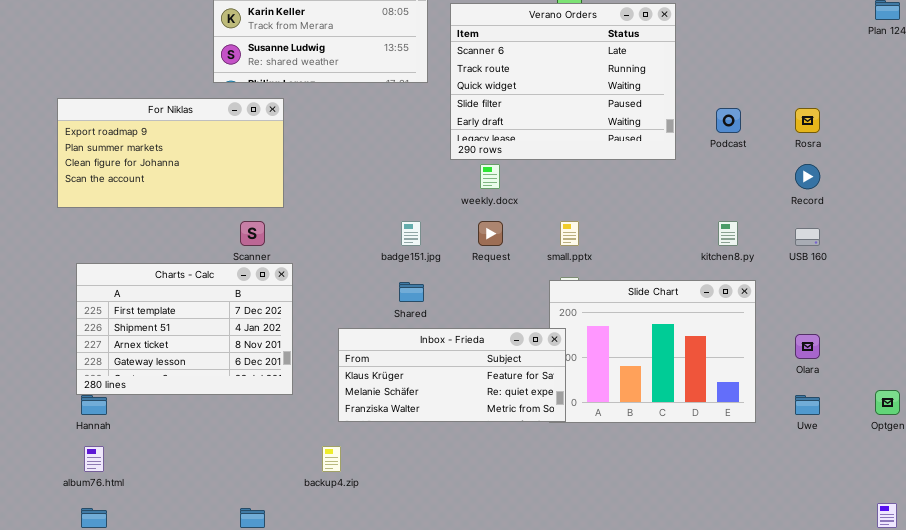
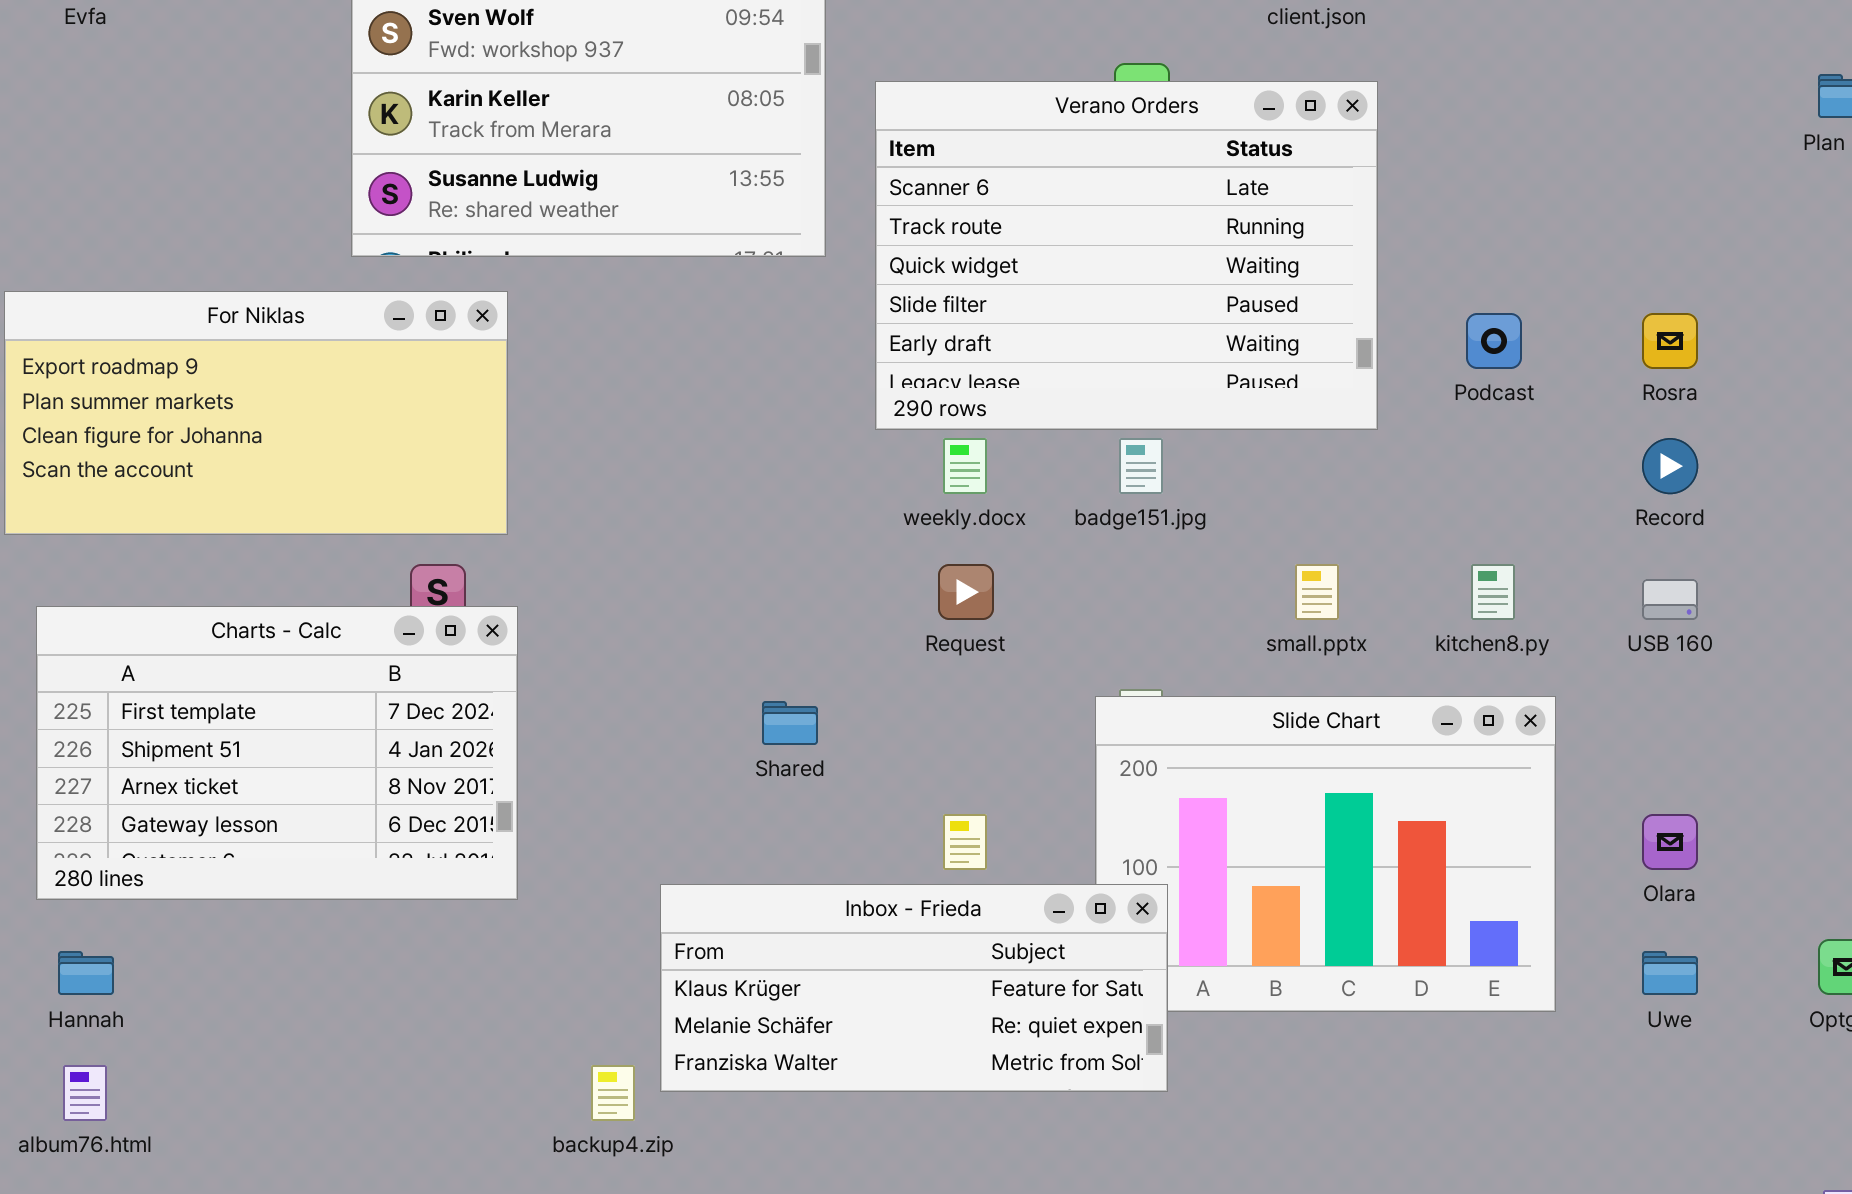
badge151.jpg: [401,221,421,246] -> [1119,438,1163,494], moved
small.pptx: [560,221,579,246] -> [1295,564,1339,620], moved
Charts - Calc: [76,263,293,395] -> [36,606,518,900], moved
Inbox - Frieda: [338,328,566,422] -> [660,884,1168,1092], moved

